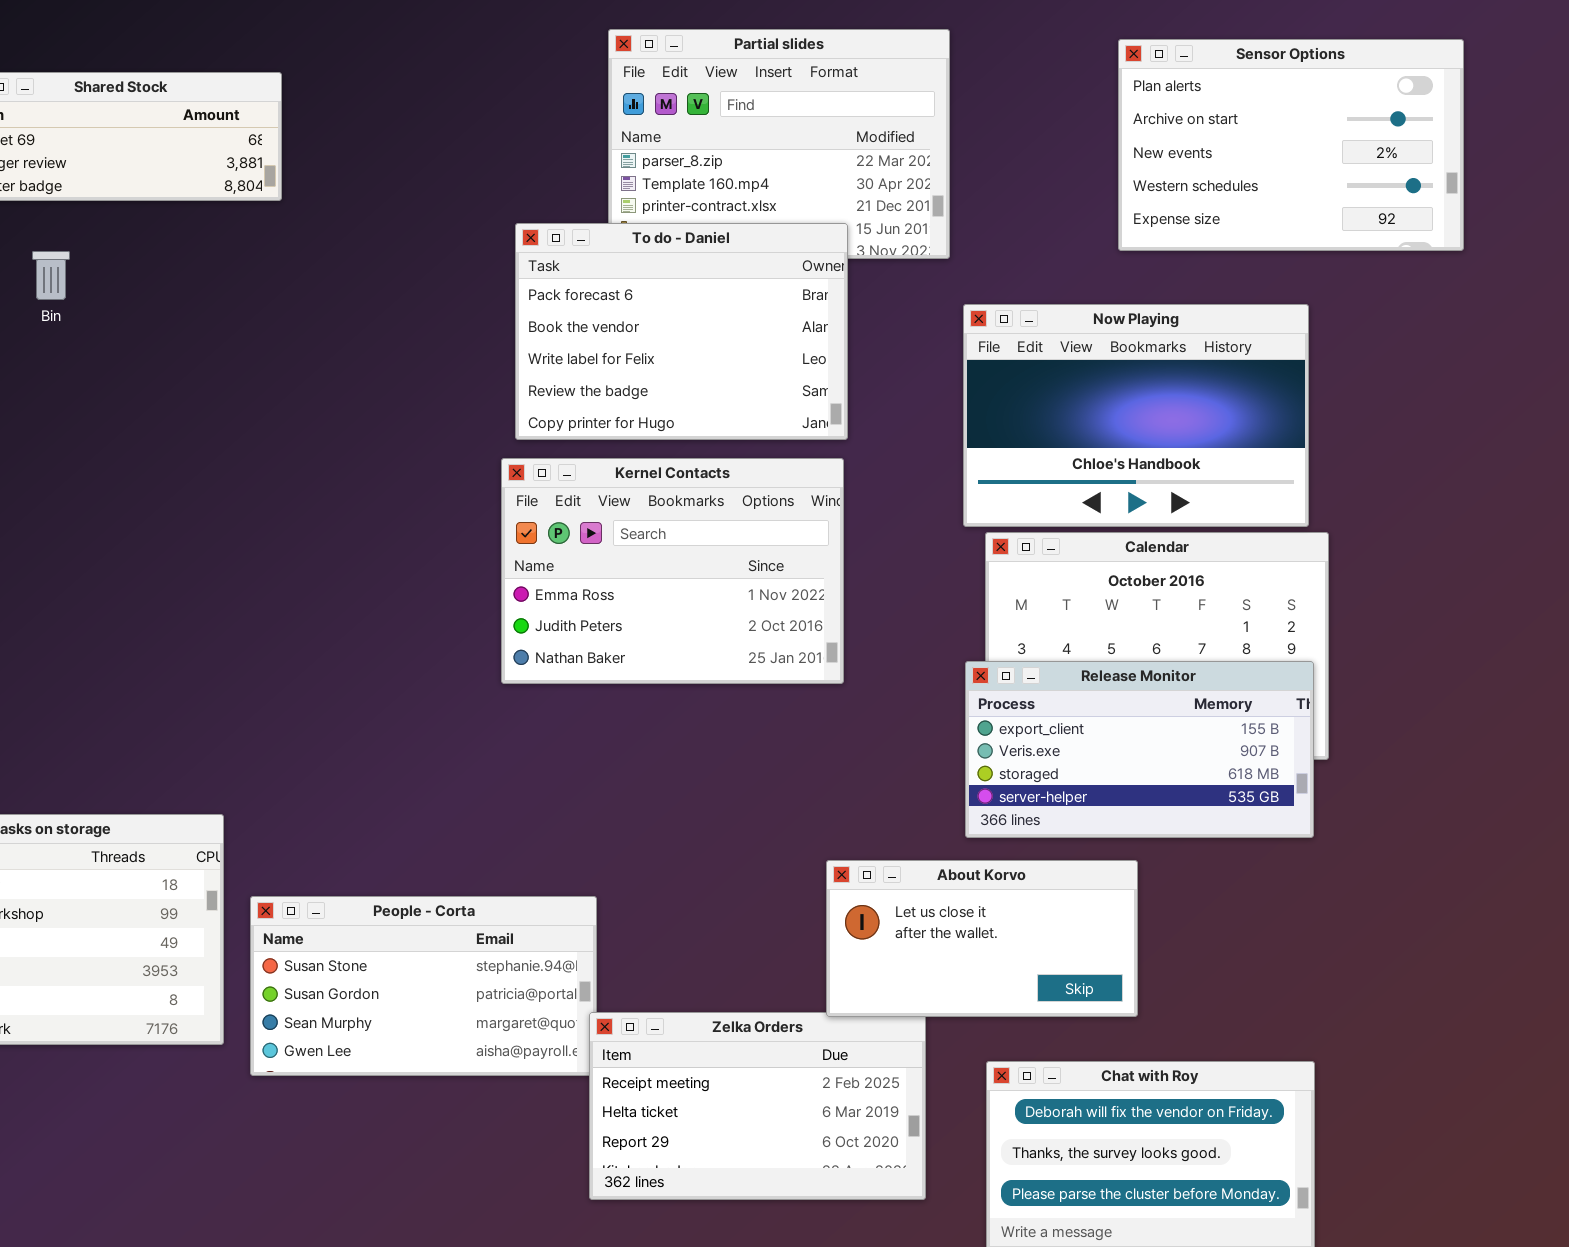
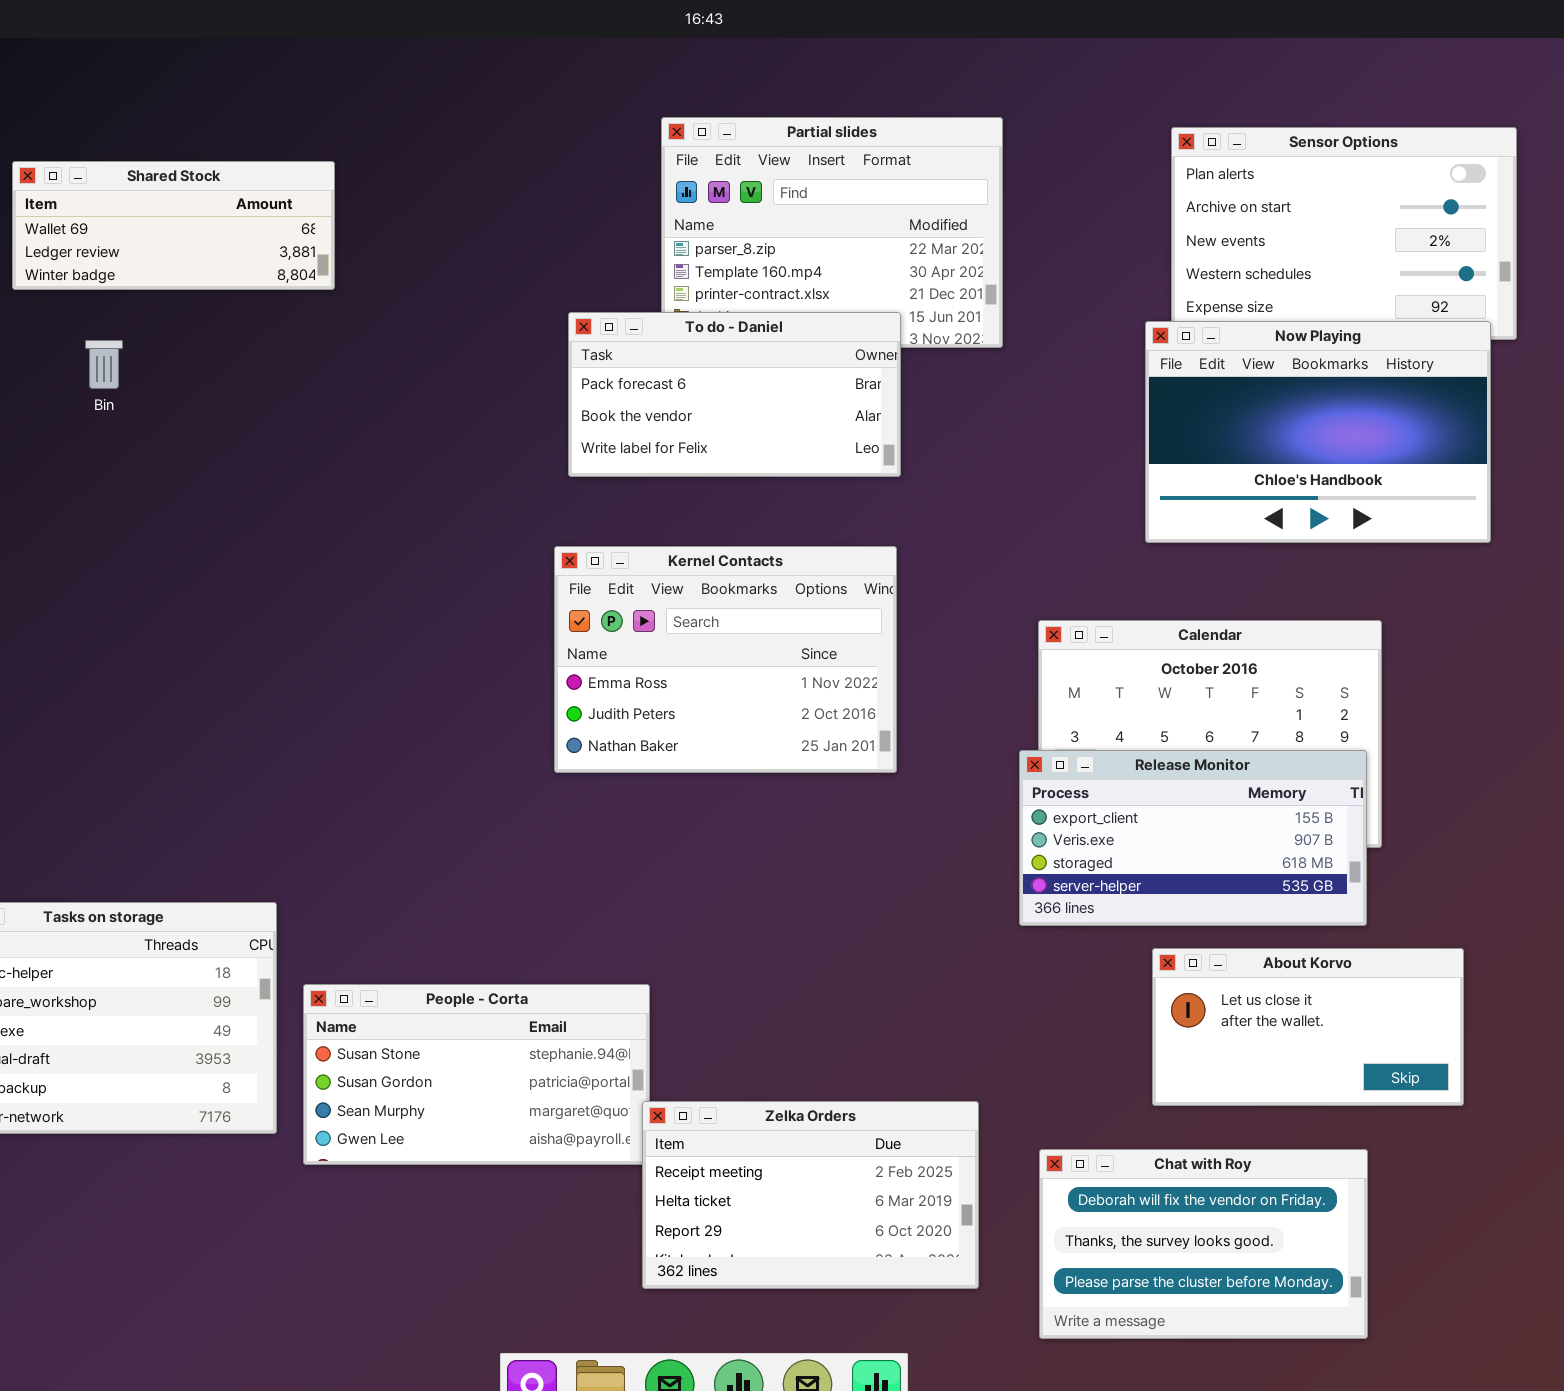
To do - Daniel: [515,223,848,440] -> [568,312,901,477], resized
Now Playing: [963,304,1309,527] -> [1145,321,1491,543], moved
About Korvo: [826,860,1138,1017] -> [1152,948,1464,1106], moved

